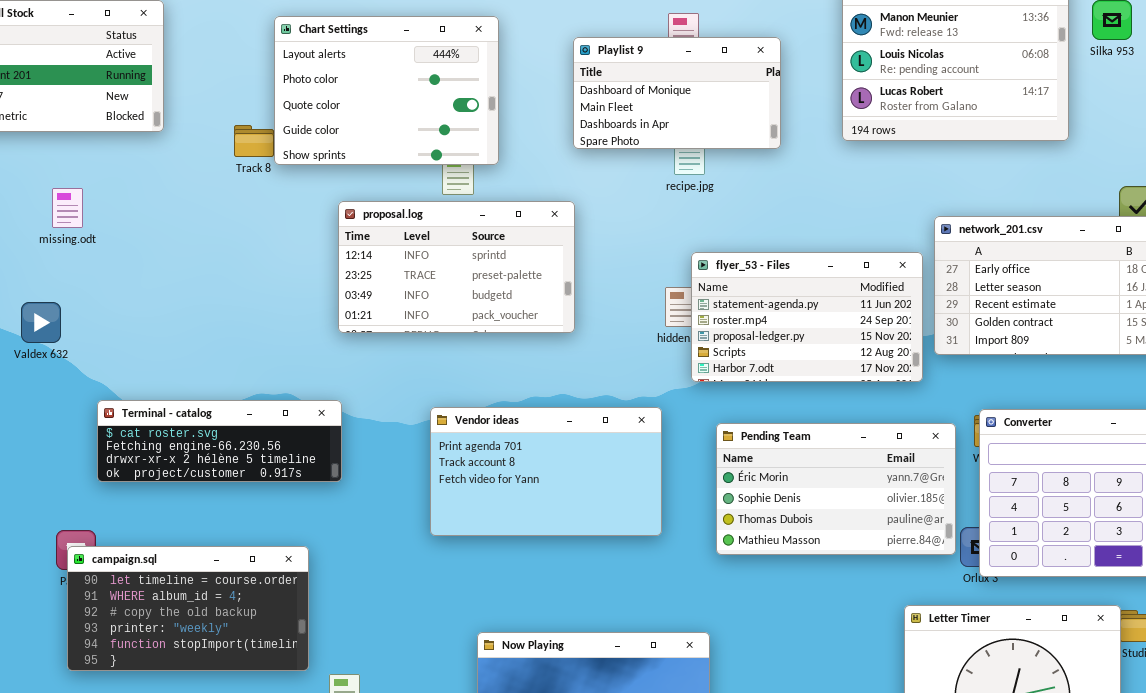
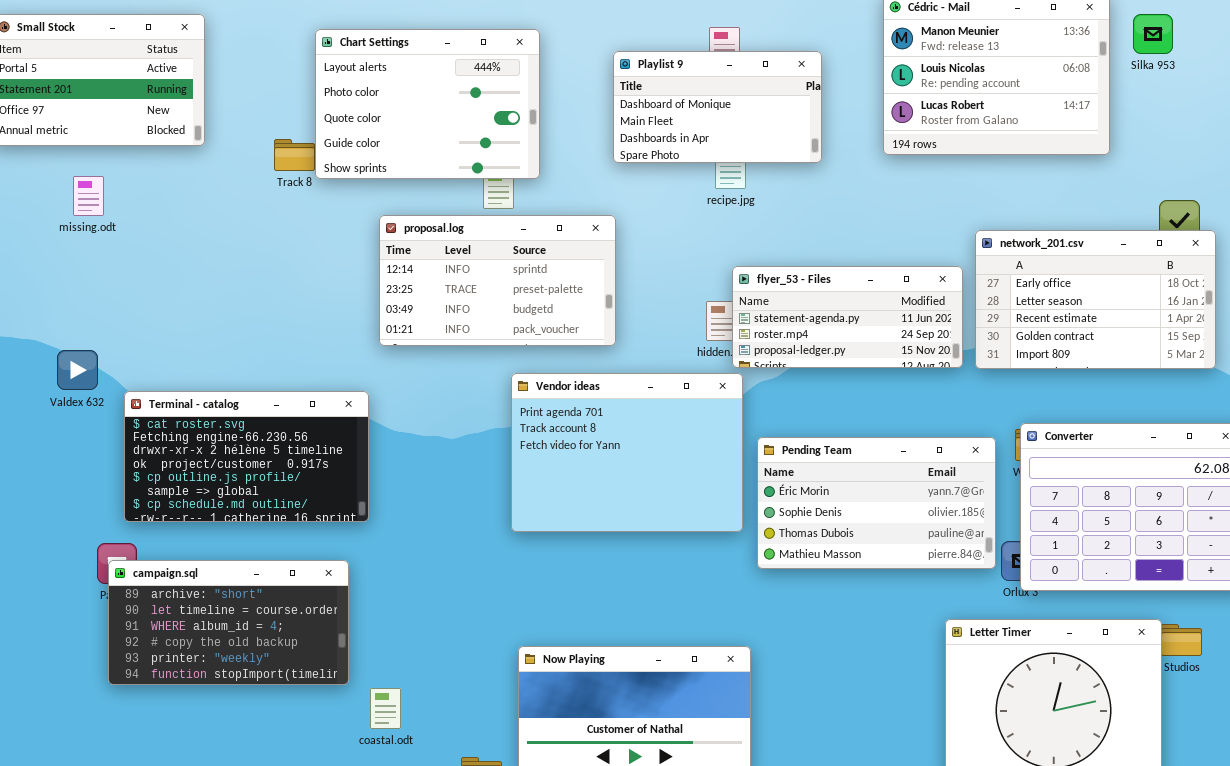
missing.odt: [52,188,83,228] -> [73,176,104,216], moved
flyer_53 - Files: [691,252,923,382] -> [732,266,963,368], resized
Valdex 632: [21,302,61,343] -> [57,350,98,390], moved
Terminal - catalog: [97,400,342,482] -> [124,391,369,522], moved, resized
Vendor ideas: [430,407,662,536] -> [511,373,743,532], moved, resized
campaign.sql: [67,546,309,671] -> [108,560,349,685], scrolled up 1 row

